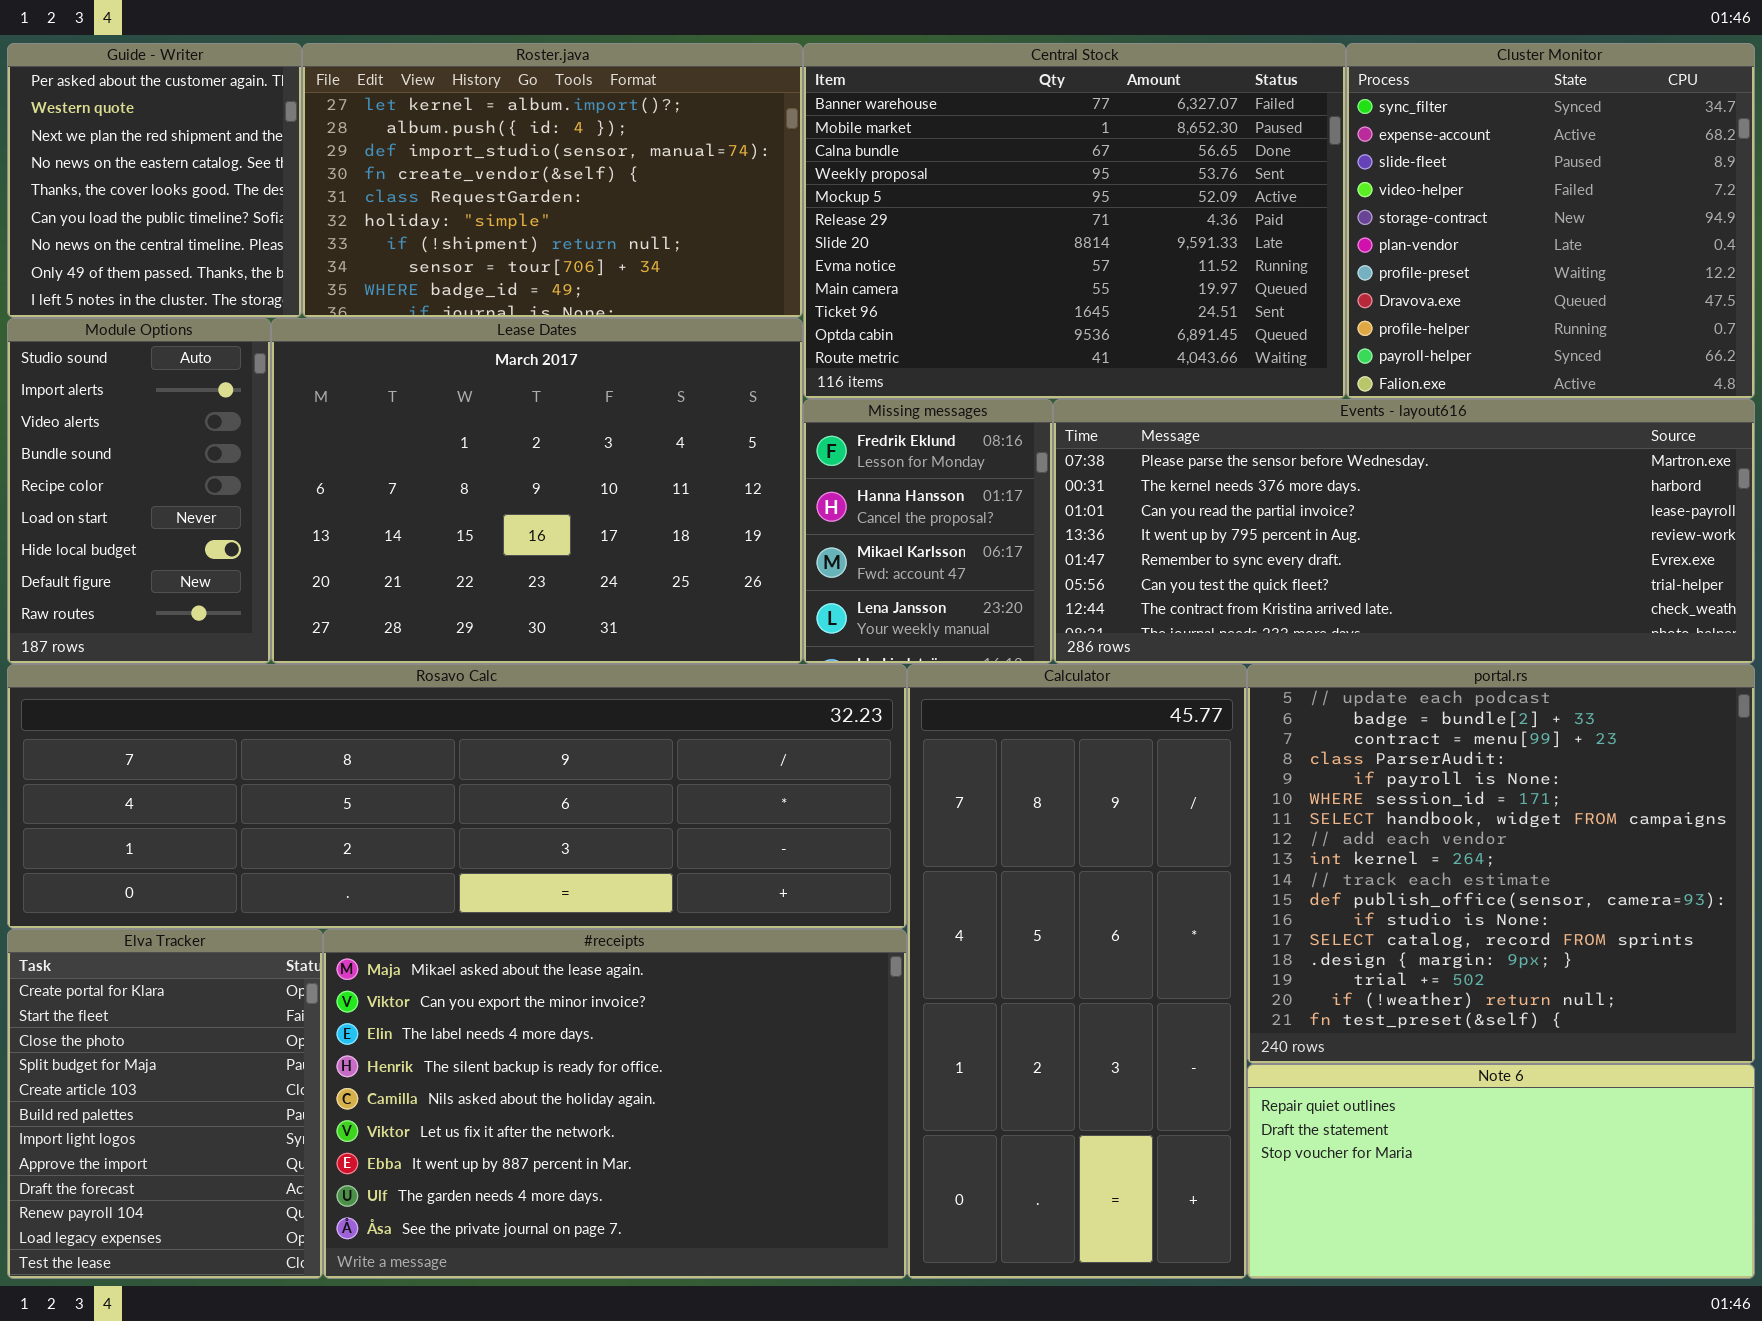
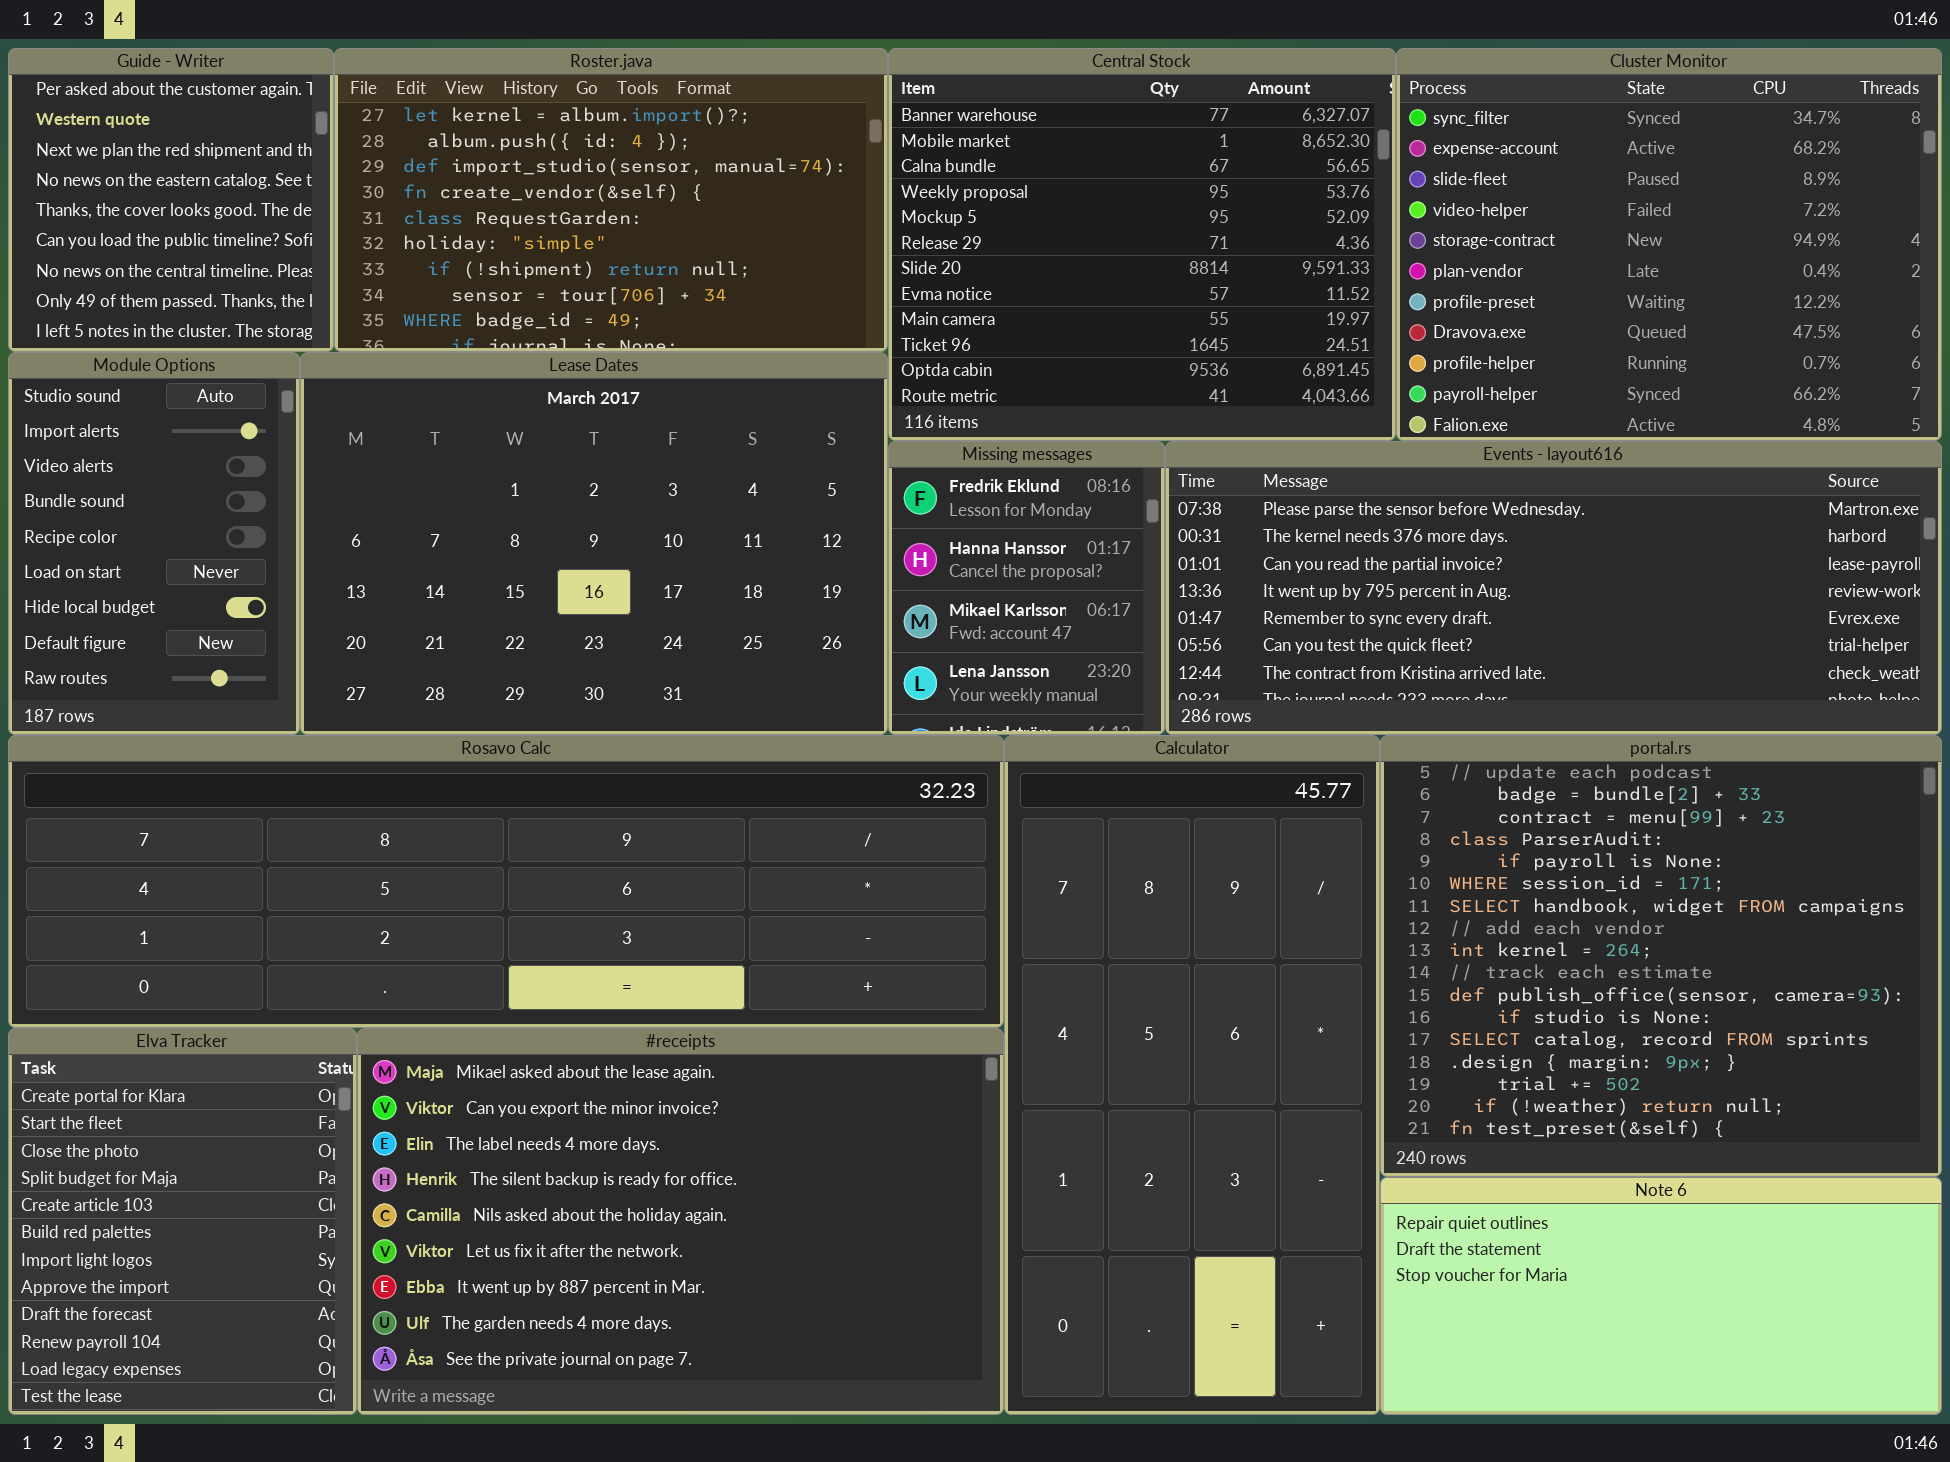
Central Stock: [803,43,1346,399] -> [888,48,1396,441], resized
Cluster Monitor: [1346,43,1755,399] -> [1396,48,1942,441], resized

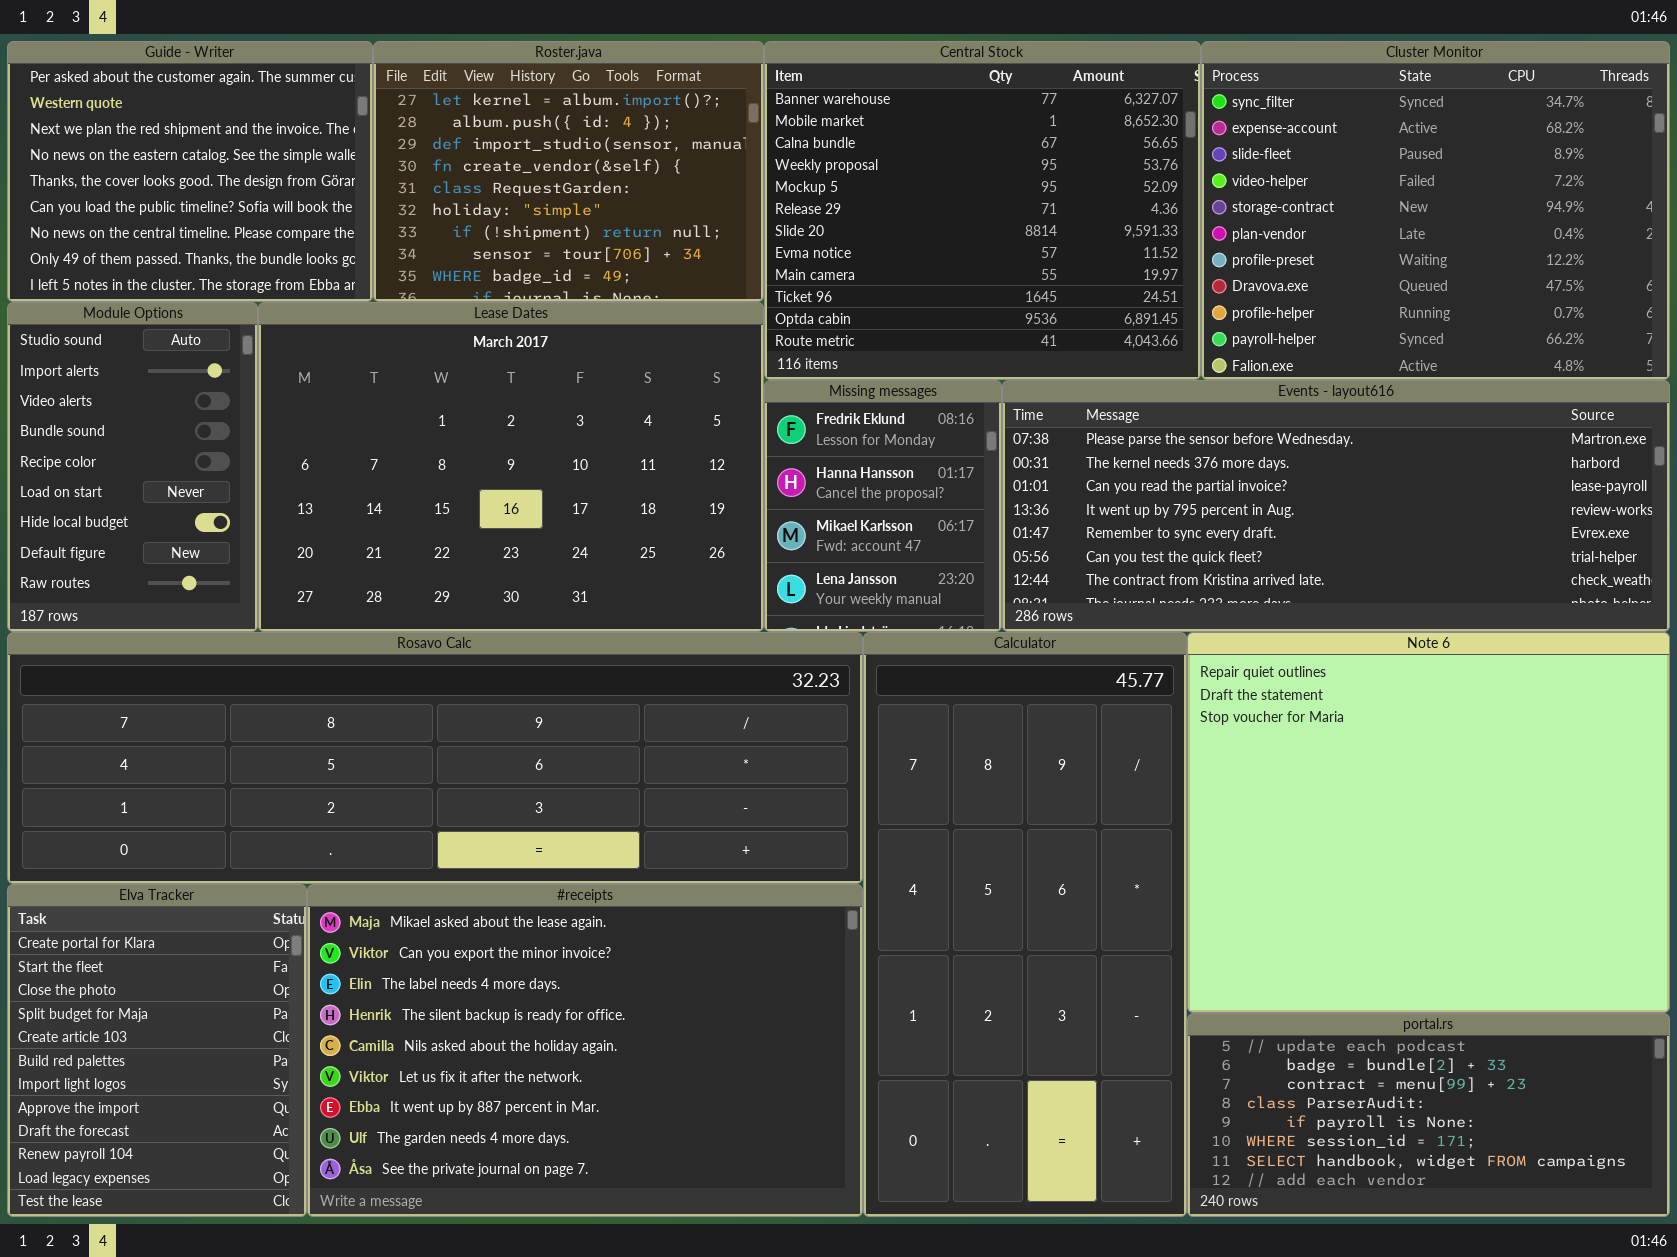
Guide - Writer: [8,48,334,352] -> [7,41,373,302], resized
Roster.java: [334,48,888,352] -> [373,41,764,302], resized
portal.rs: [1380,735,1942,1177] -> [1187,1013,1670,1217], moved, resized
Note 6: [1380,1177,1942,1415] -> [1187,632,1670,1013], moved, resized

